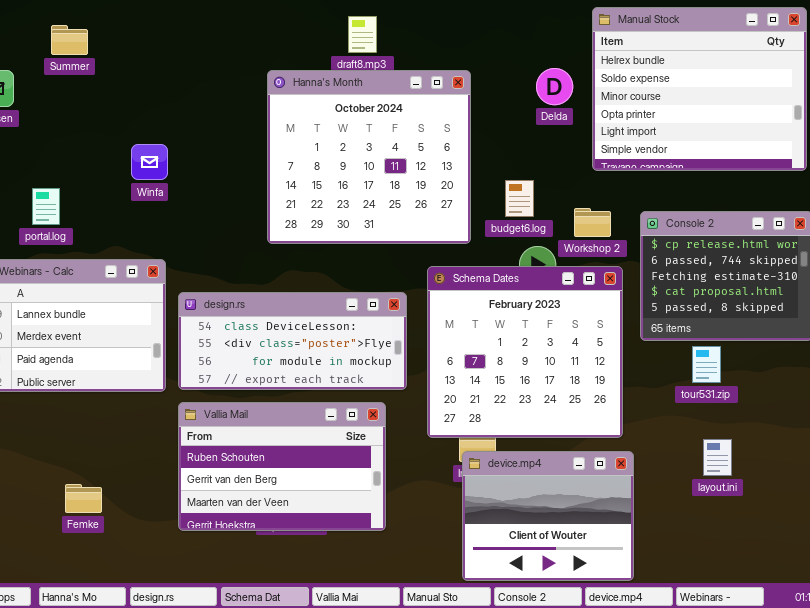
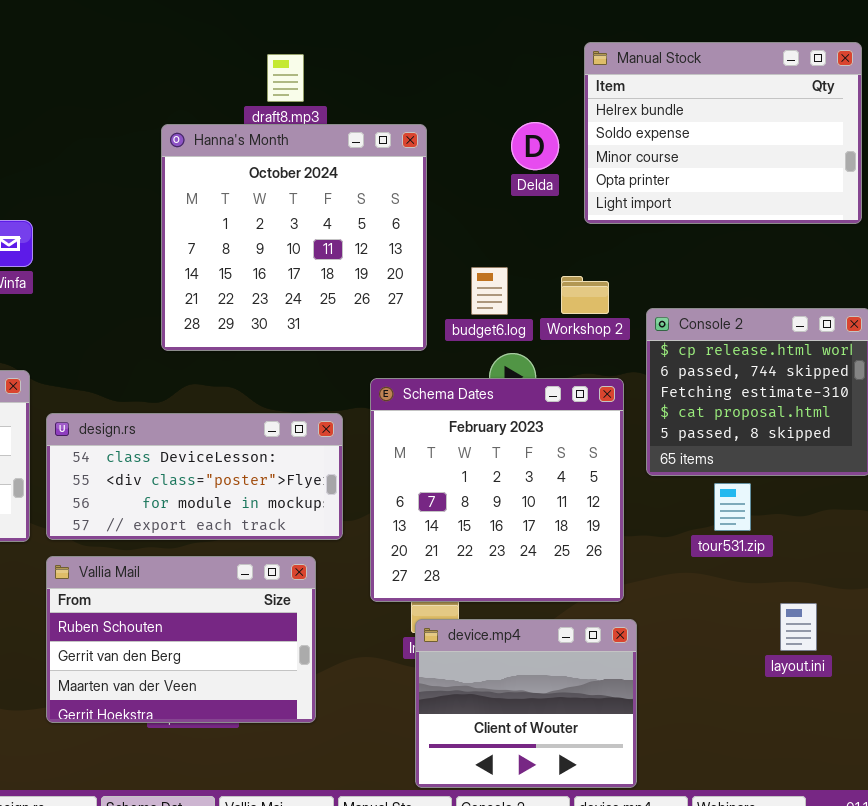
Manual Stock: [592,7,807,171] -> [584,42,862,224], resized
Workshop 2: [574,208,611,237] -> [561,276,609,314], moved
layout.ini: [703,439,732,476] -> [780,603,817,651], moved

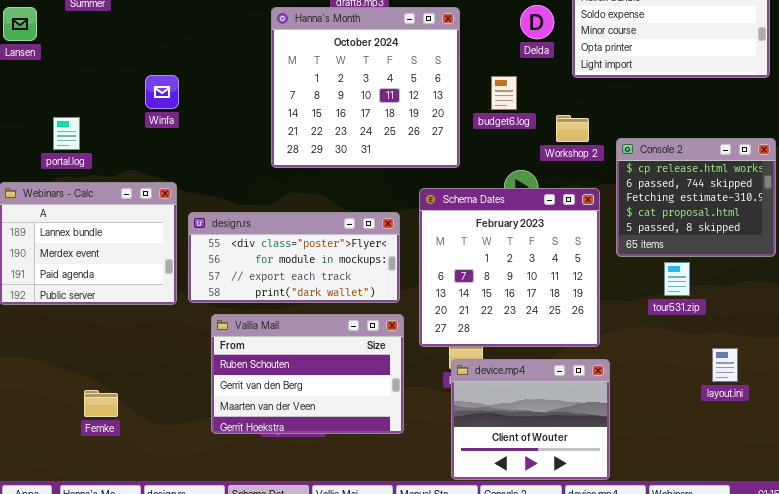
budget6.log: [471,267,508,315] -> [491,76,517,110], moved
design.rs: [46,413,343,540] -> [188,212,400,303], scrolled down 1 row
Vallia Mail: [46,556,316,723] -> [211,314,404,434], moved

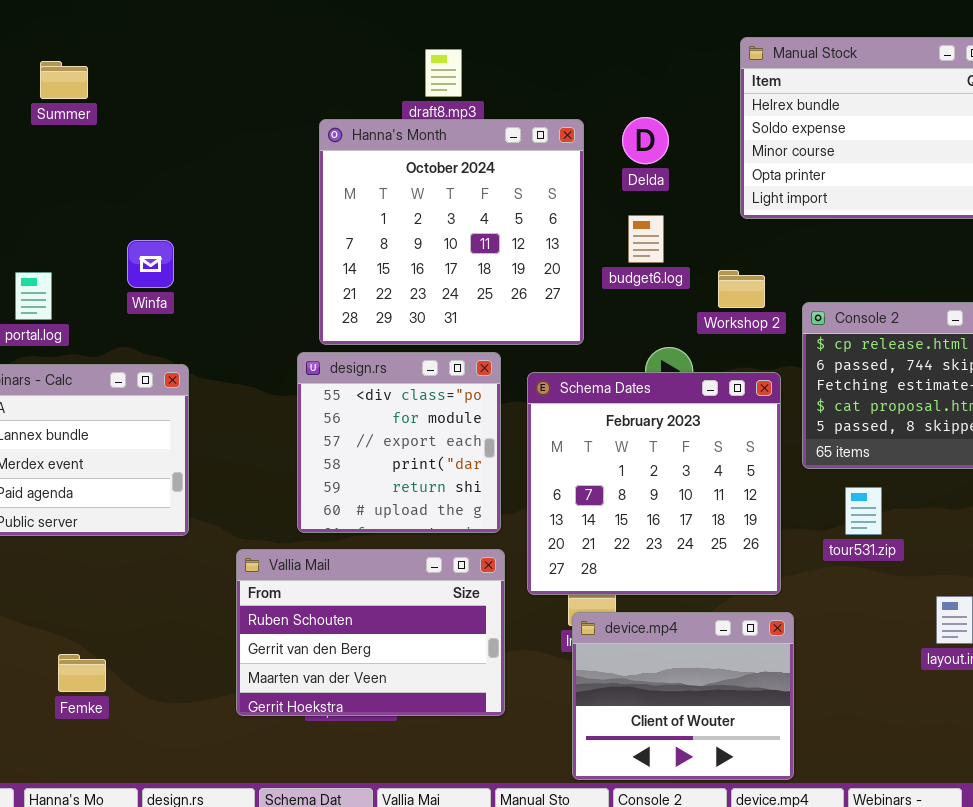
Delda: [520,5,554,39] -> [622,117,669,164], moved
Winfa: [145,75,179,109] -> [127,240,174,288], moved
design.rs: [188,212,400,303] -> [297,352,501,533], resized
tour531.zip: [664,262,690,296] -> [845,487,882,535], moved

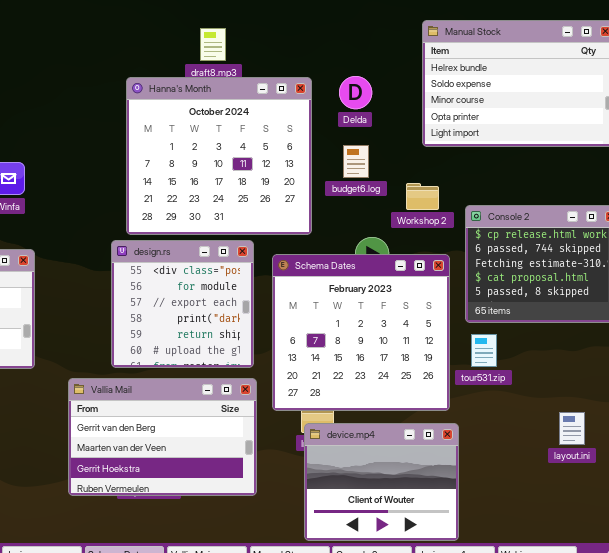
tour531.zip: [845,487,882,535] -> [471,334,497,367], moved
Vallia Mail: [236,549,505,716] -> [68,378,257,496], scrolled down 1 row

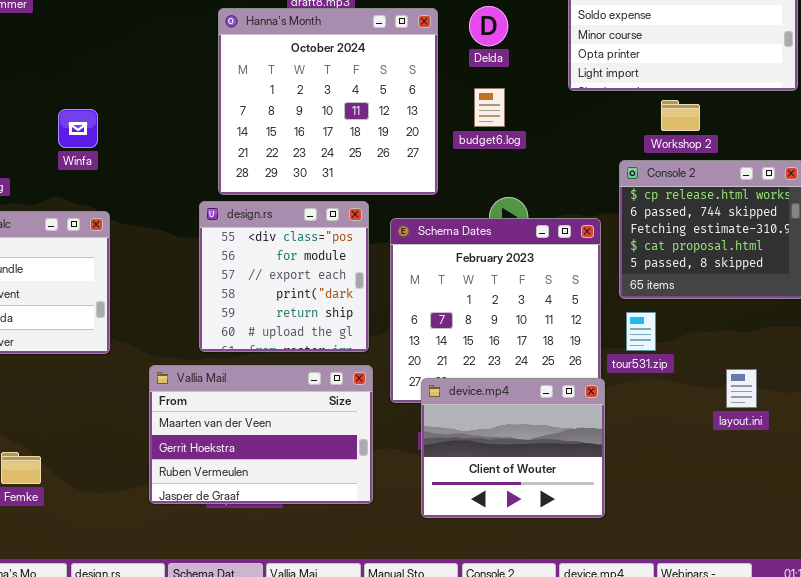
Workshop 2: [406,183,439,210] -> [661,100,700,131], moved
Vallia Mail: [68,378,257,496] -> [149,365,373,504], scrolled down 1 row
layout.ini: [559,412,585,445] -> [726,369,757,408], moved
device.mp4: [304,423,459,541] -> [421,378,605,518], moved

